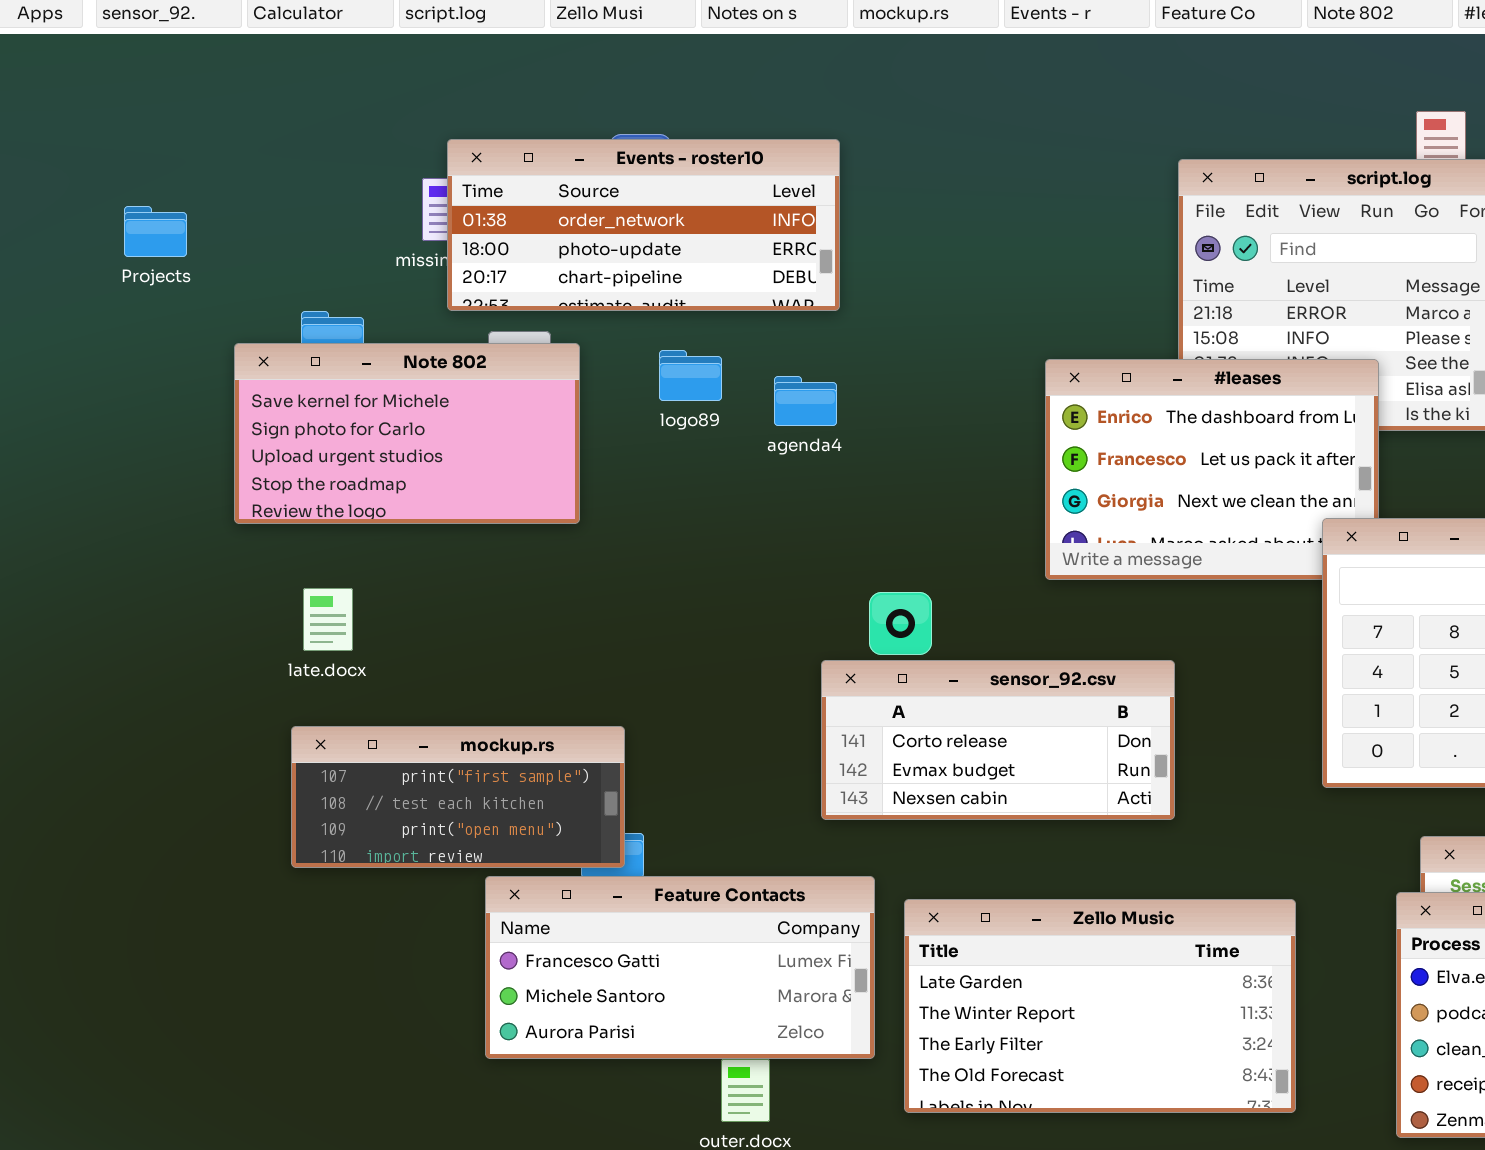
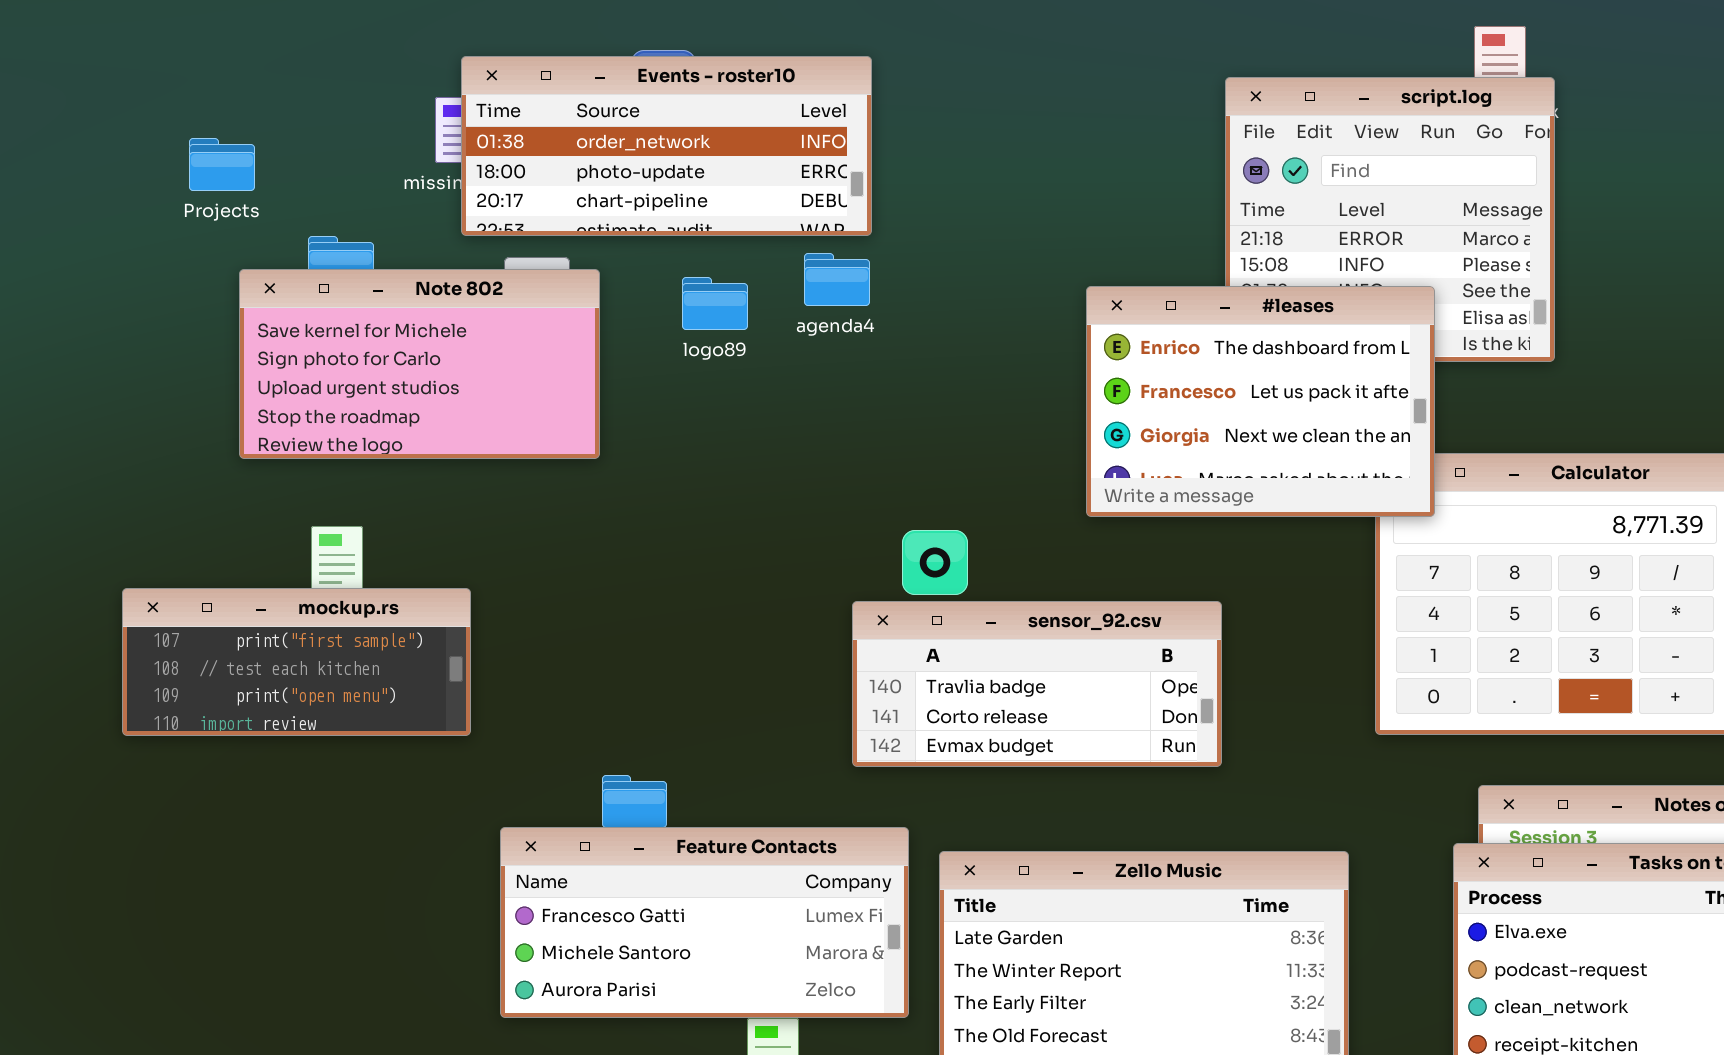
Projects: [124,206,187,257] -> [189,138,255,191], moved
#leases: [1045,359,1379,580] -> [1086,286,1435,517], raised
agenda4: [774,376,837,426] -> [804,253,870,306], moved
sensor_92.csv: [821,660,1175,820] -> [852,601,1222,767], scrolled up 1 row
mockup.rs: [291,726,625,868] -> [122,588,471,736], moved

